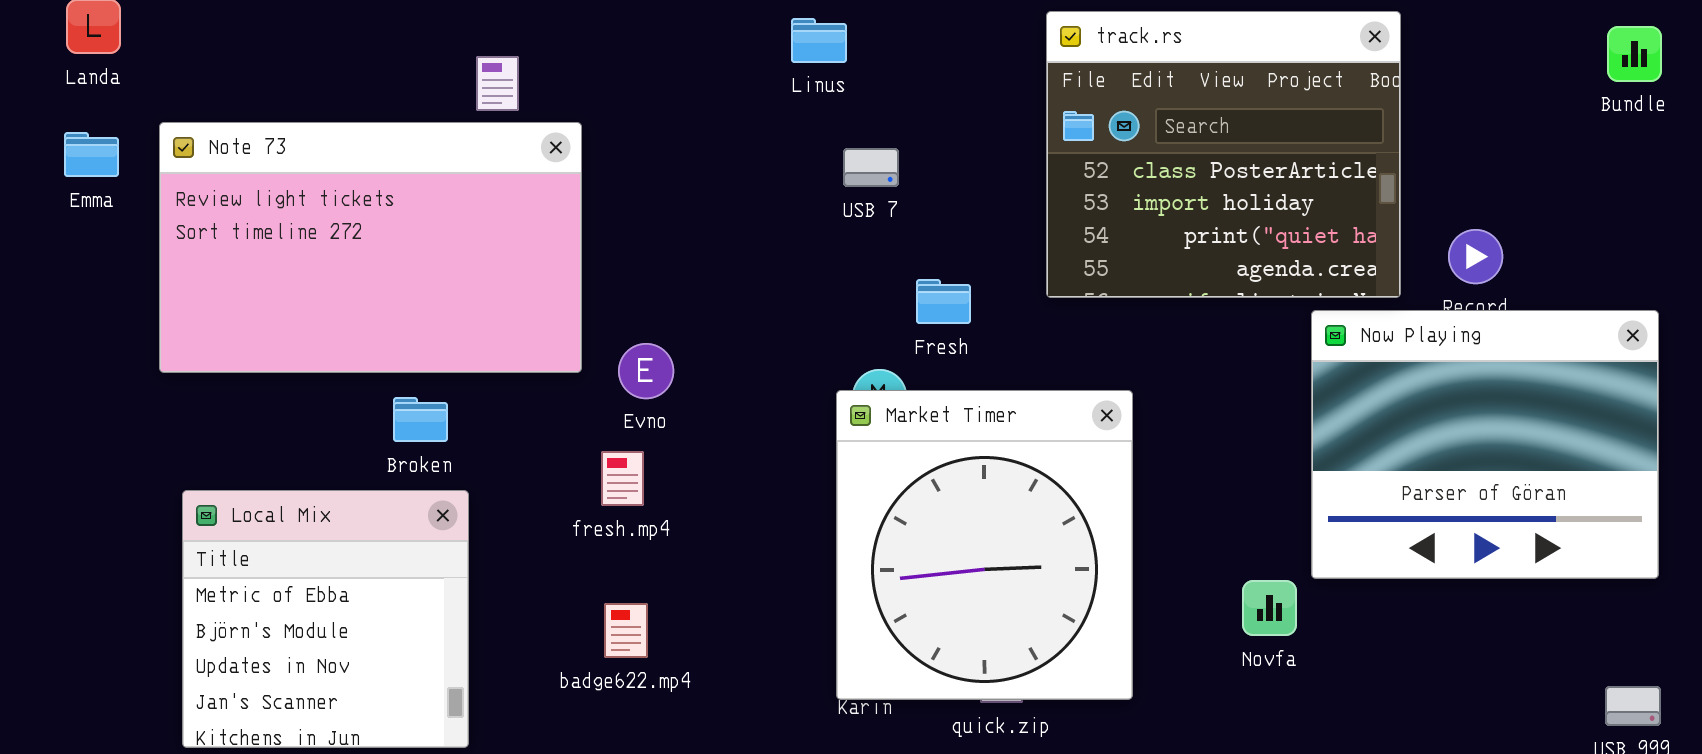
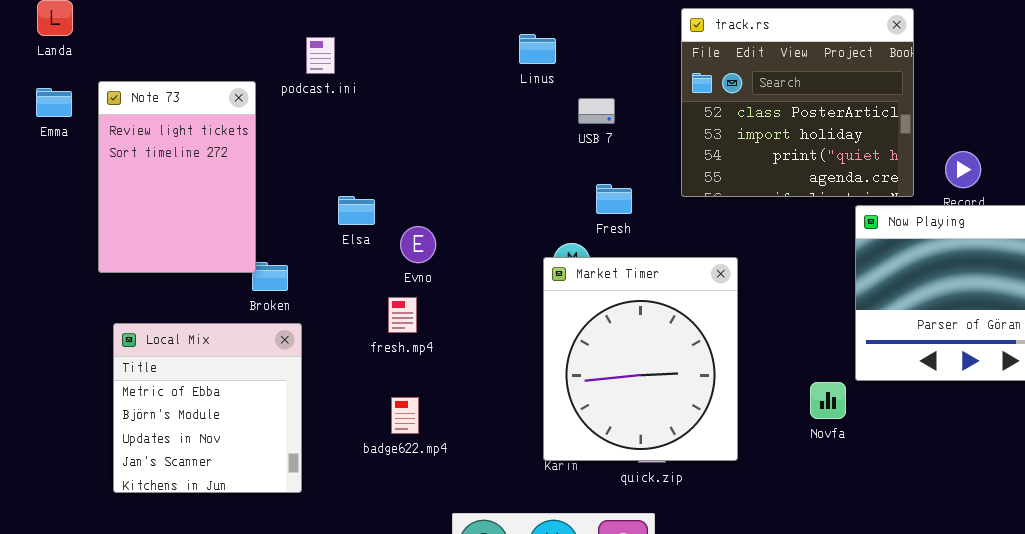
Linus: [791,18,847,63] -> [519,34,556,64], moved
Note 73: [159,122,582,373] -> [98,81,256,273], resized
USB 7: [843,148,899,187] -> [578,98,615,124], moved

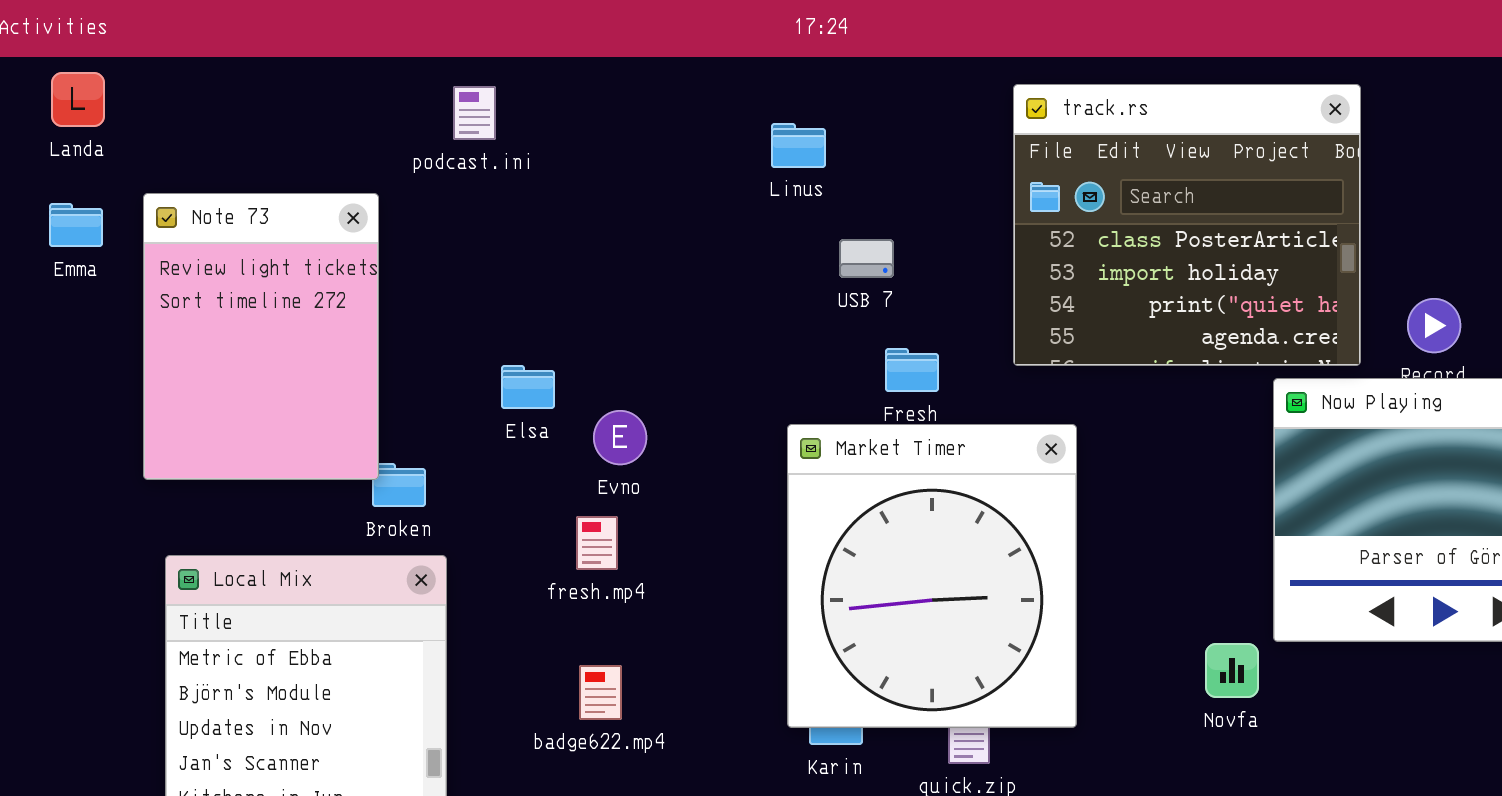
podcast.ini: [306,37,335,74] -> [453,86,496,140], moved
USB 7: [578,98,615,124] -> [839,239,894,278], moved
Market Timer: [543,257,738,461] -> [787,424,1077,728], moved

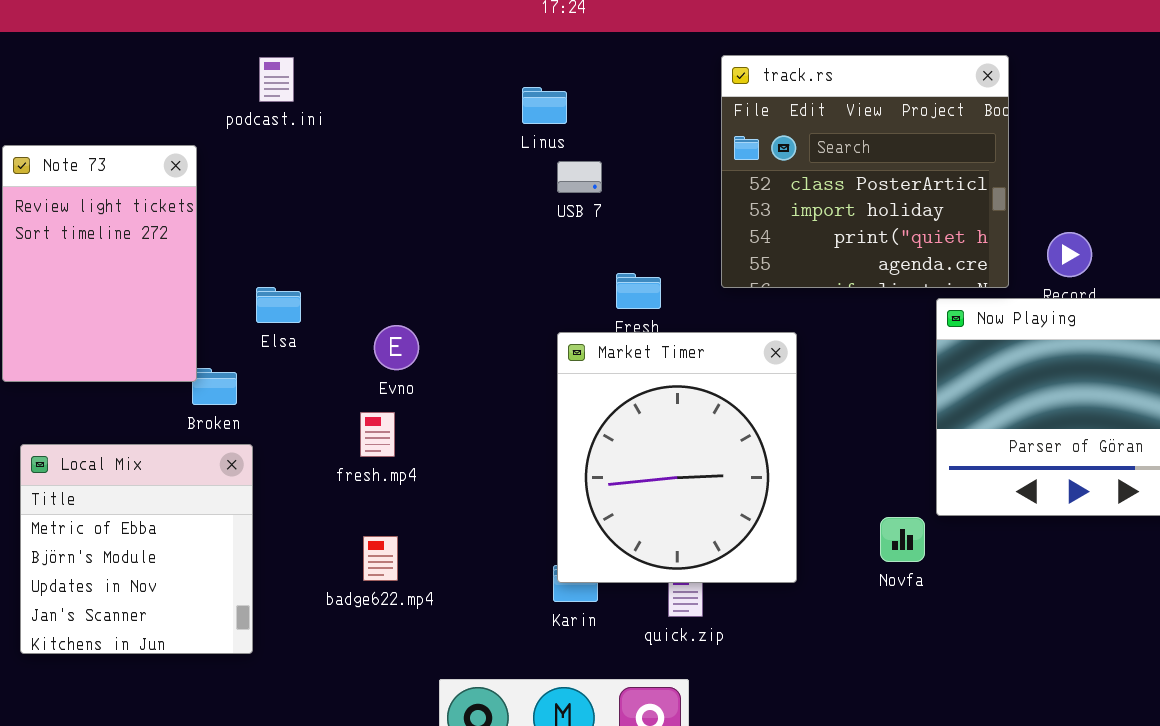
USB 7: [839,239,894,278] -> [557,161,602,193], moved
Elsa: [501,365,555,409] -> [256,287,301,323], moved
Market Timer: [787,424,1077,728] -> [557,332,797,583], moved

